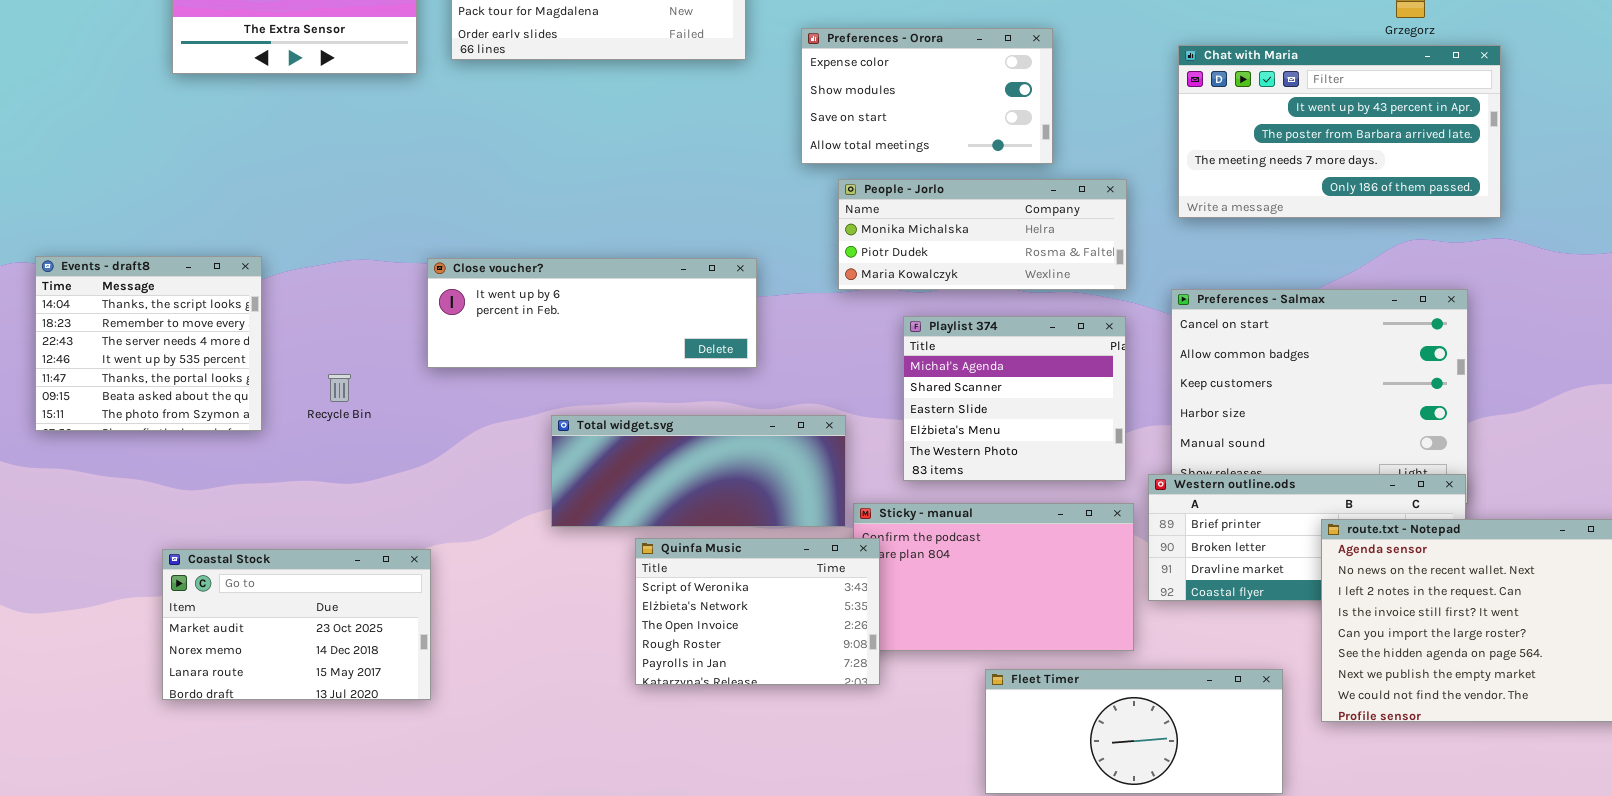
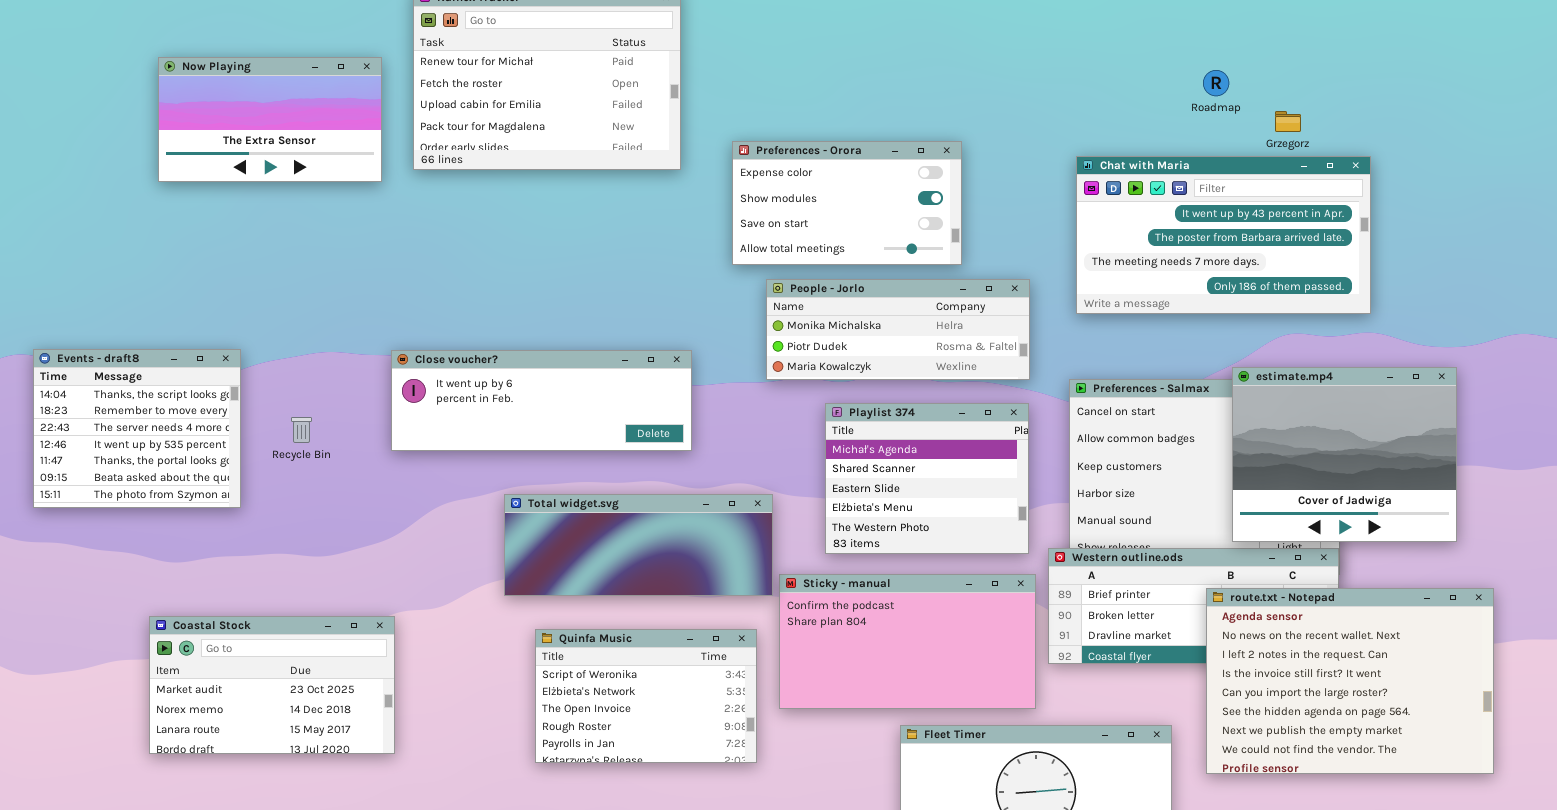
estimate.mp4: none -> [1232,367,1457,542], opened
Recycle Bin: [328,374,351,402] -> [291,417,312,443], moved
Quinfa Music: [635,538,880,685] -> [535,629,757,763], moved

